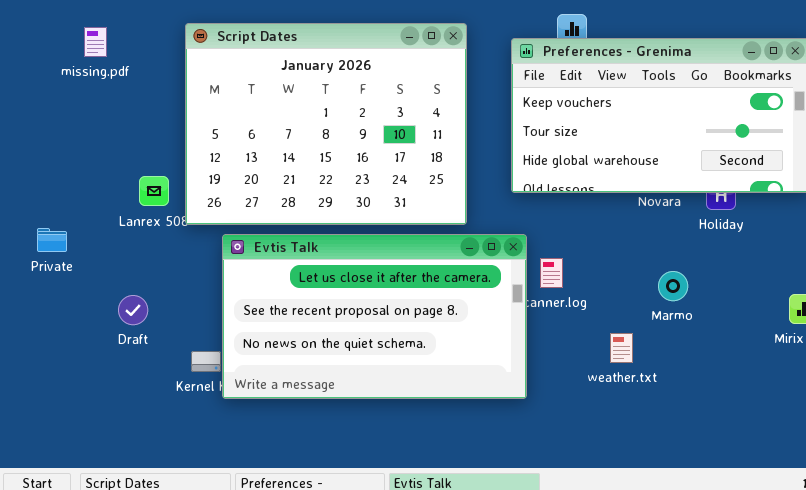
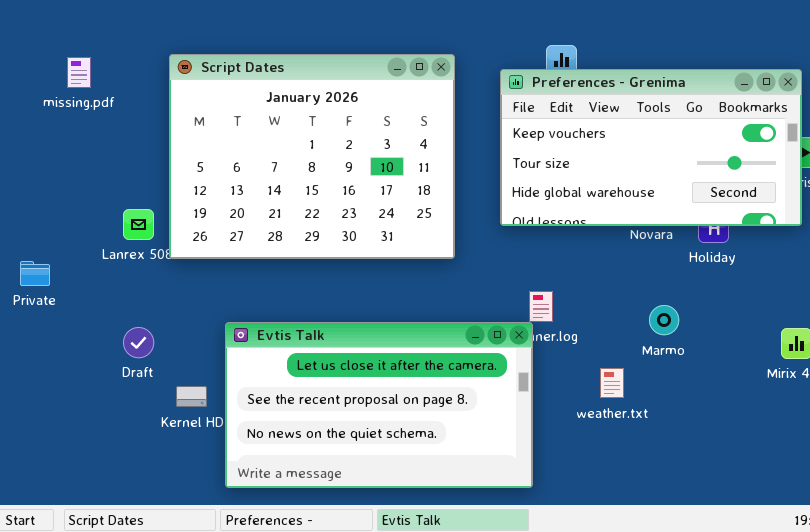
Evtis Talk: [222,234,527,399] -> [225,322,533,488], moved
Draft: [118,295,148,325] -> [123,327,154,358], moved

